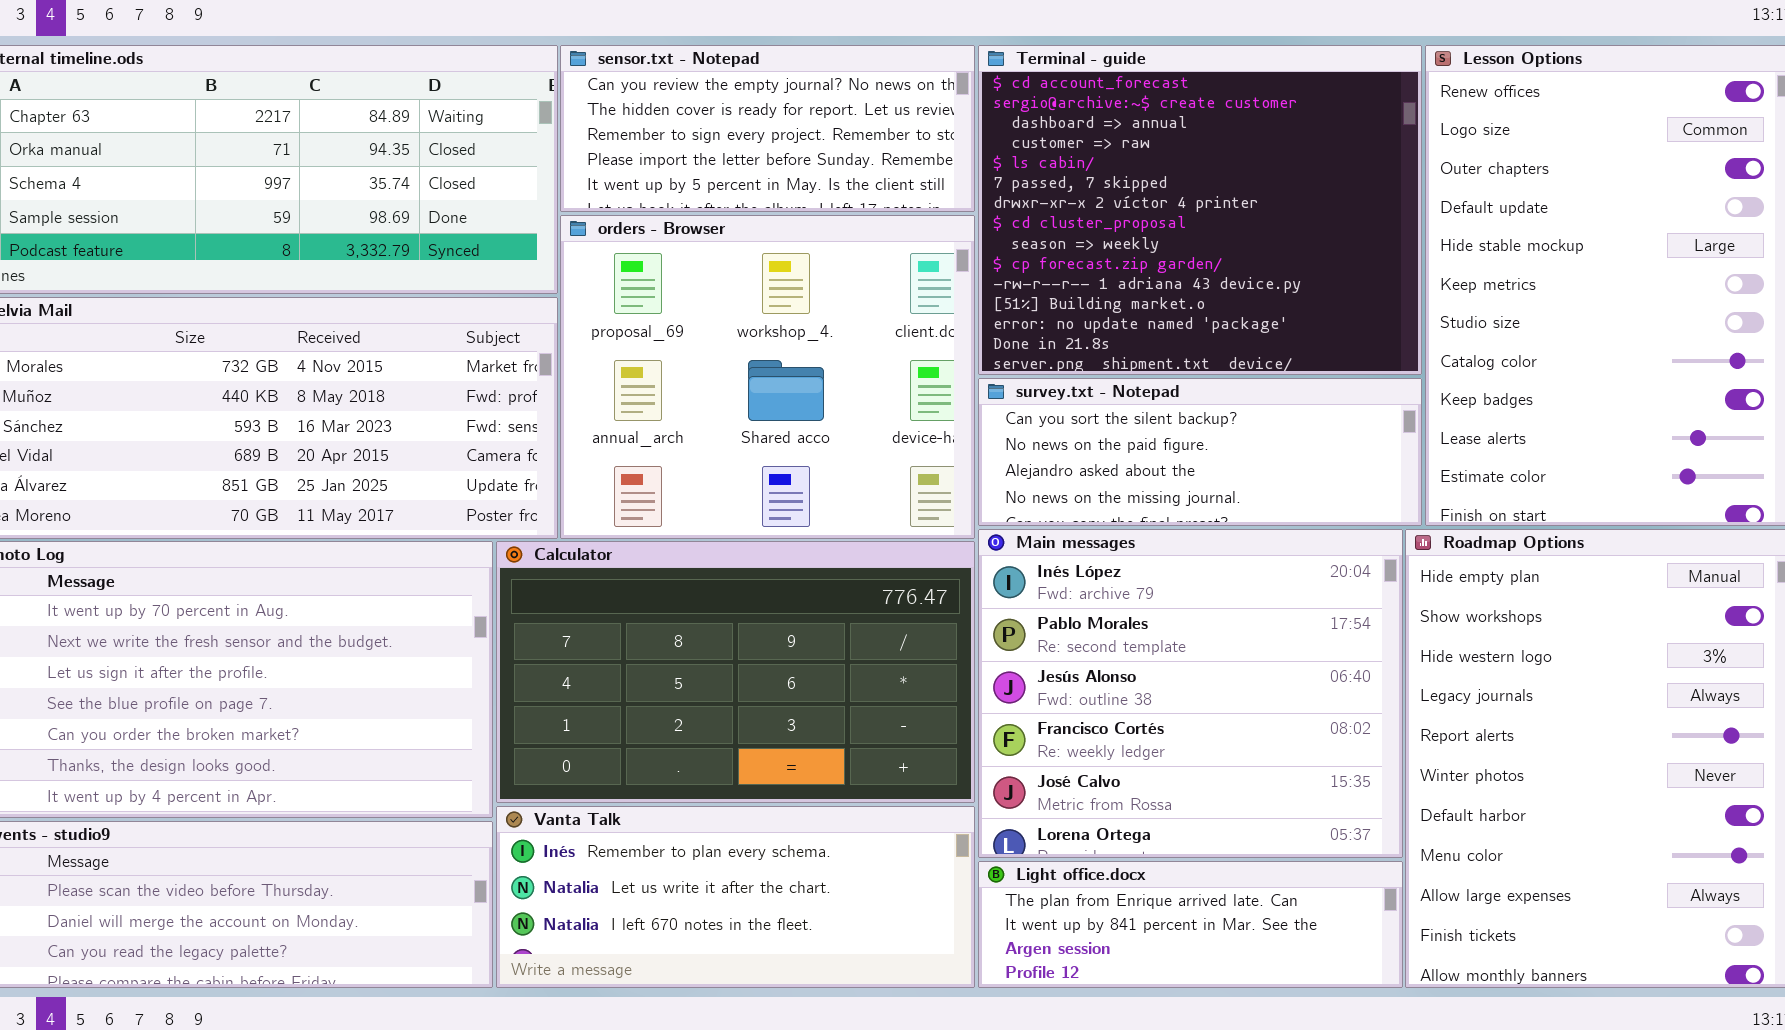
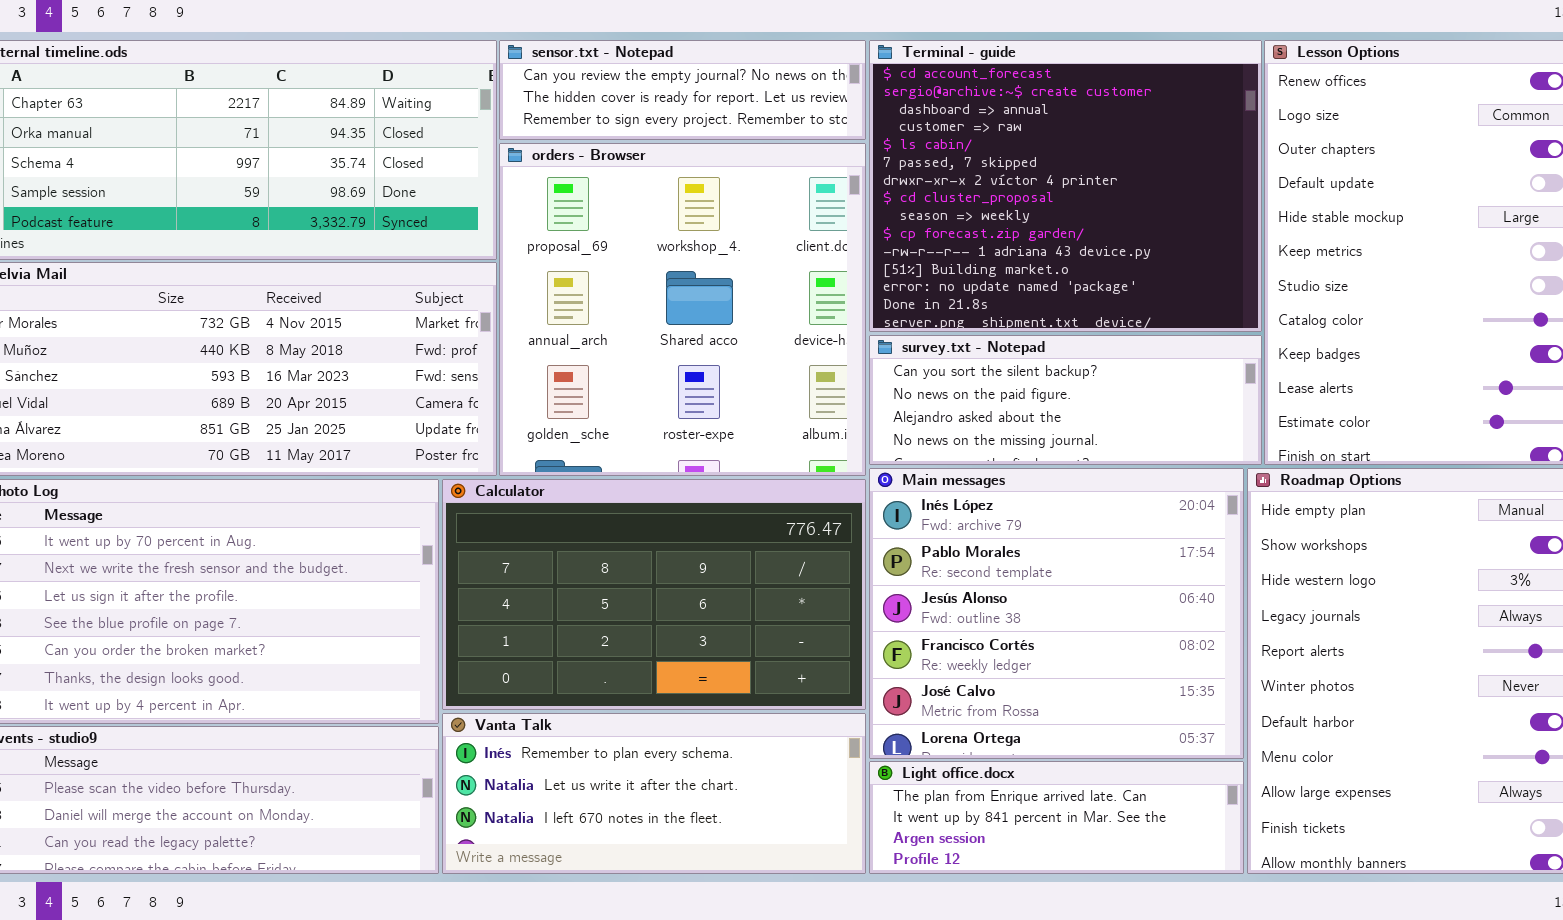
sensor.txt - Notepad: [560,45,975,212] -> [499,40,866,140], resized
orders - Browser: [560,215,975,539] -> [499,143,866,476], resized

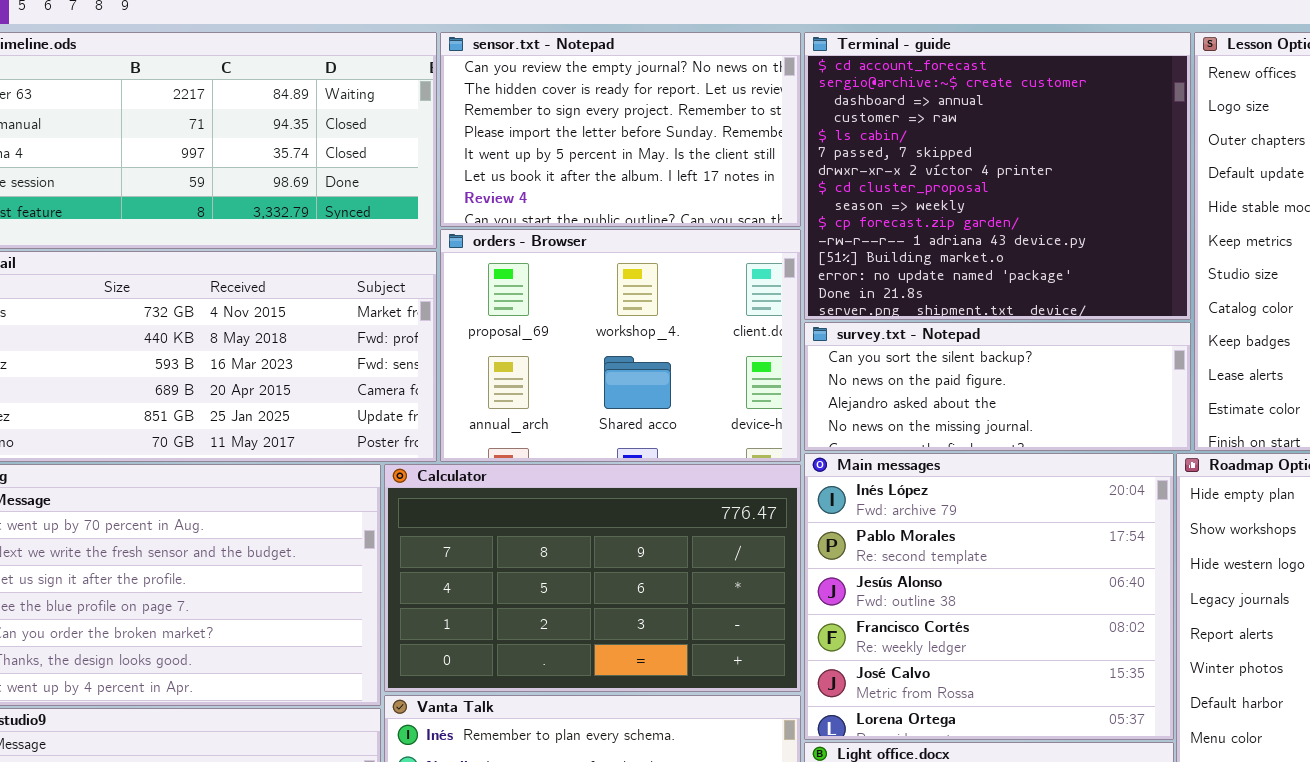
sensor.txt - Notepad: [499,40,866,140] -> [440,32,801,227], resized
orders - Browser: [499,143,866,476] -> [440,229,801,462], resized

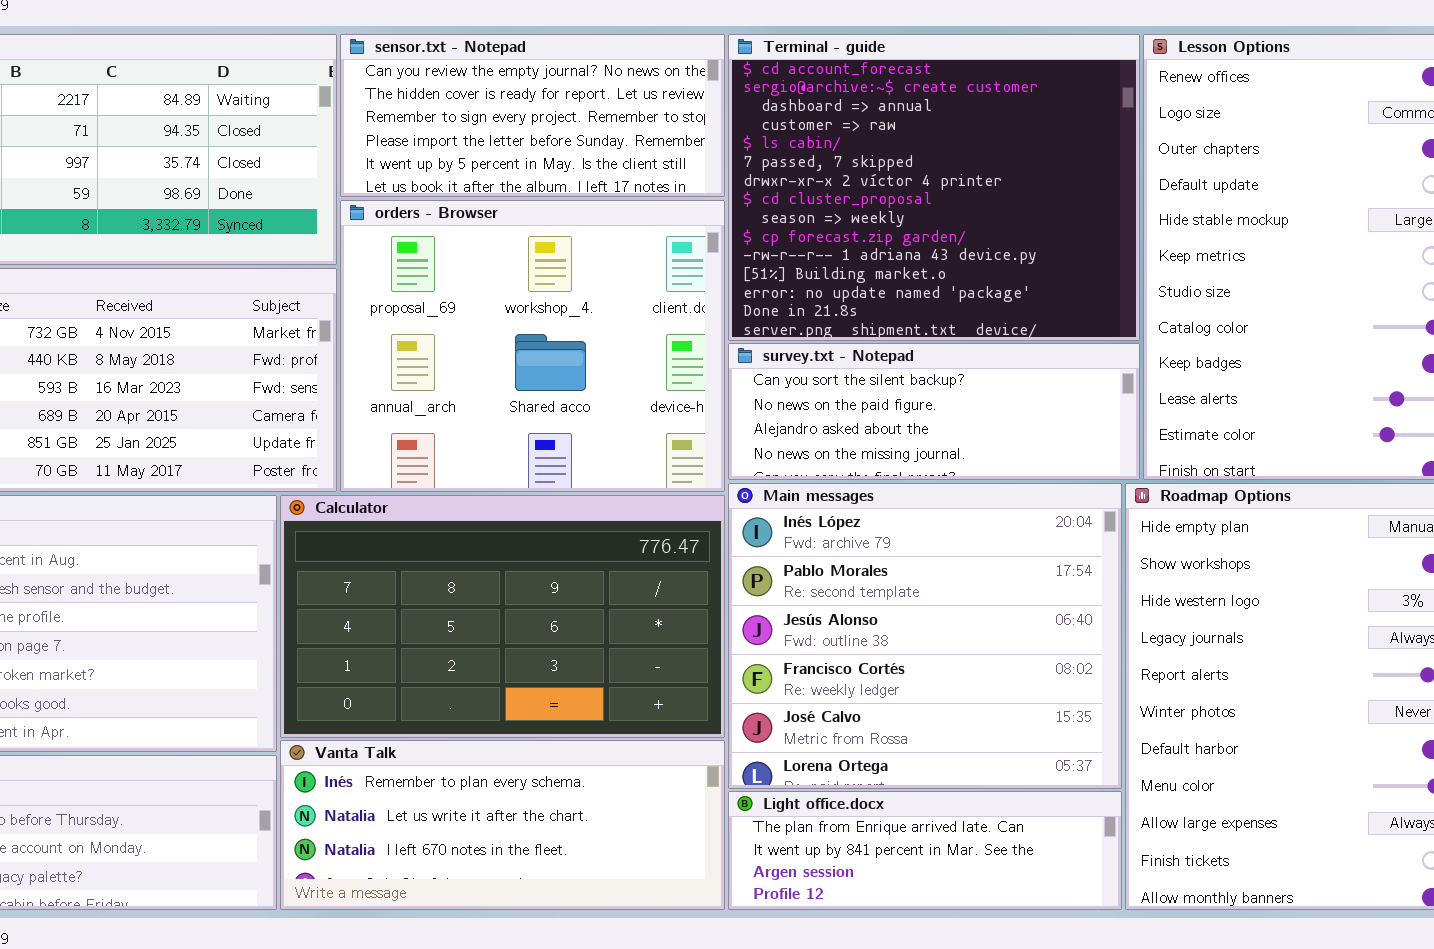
sensor.txt - Notepad: [440,32,801,227] -> [340,34,725,197], resized
orders - Browser: [440,229,801,462] -> [340,200,725,492], resized

